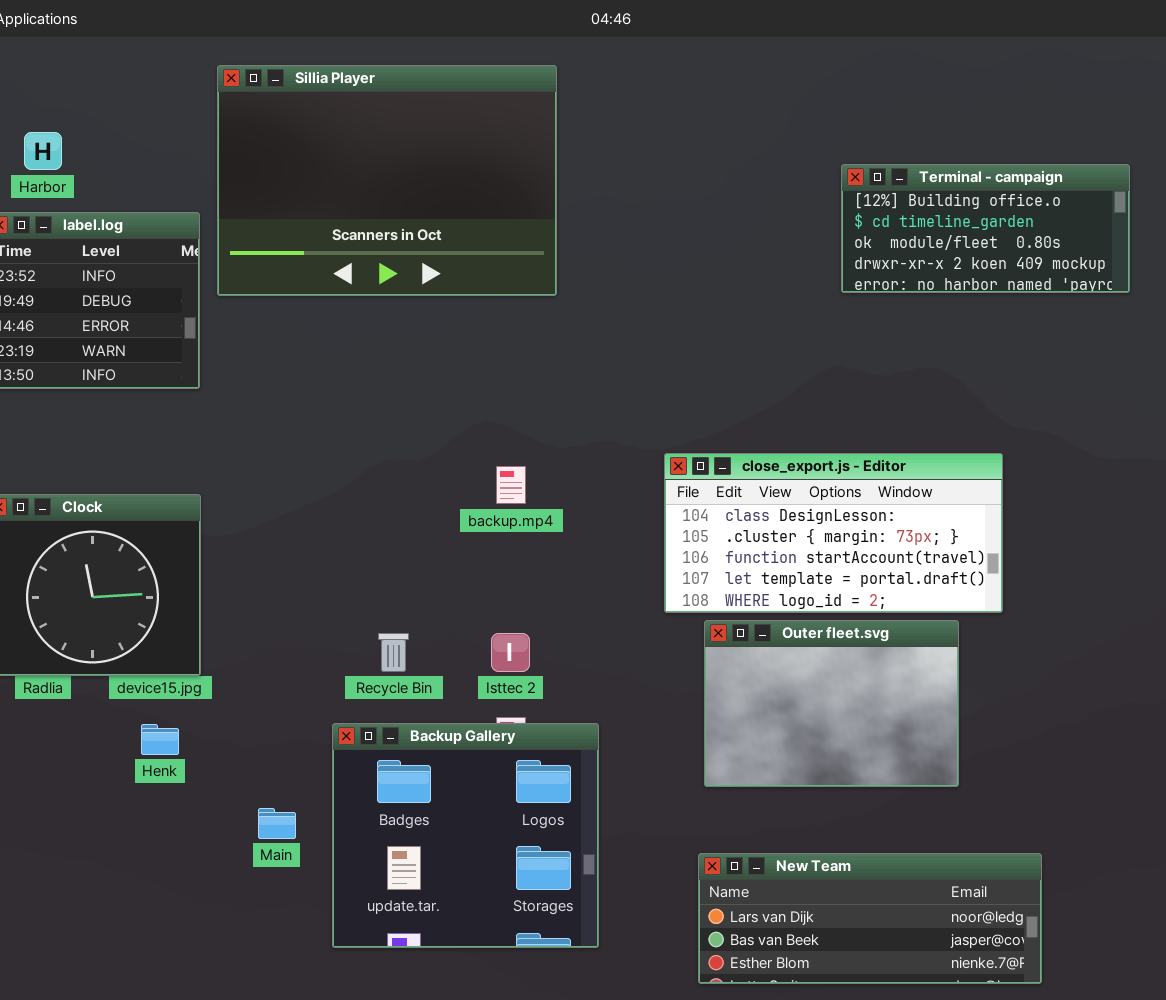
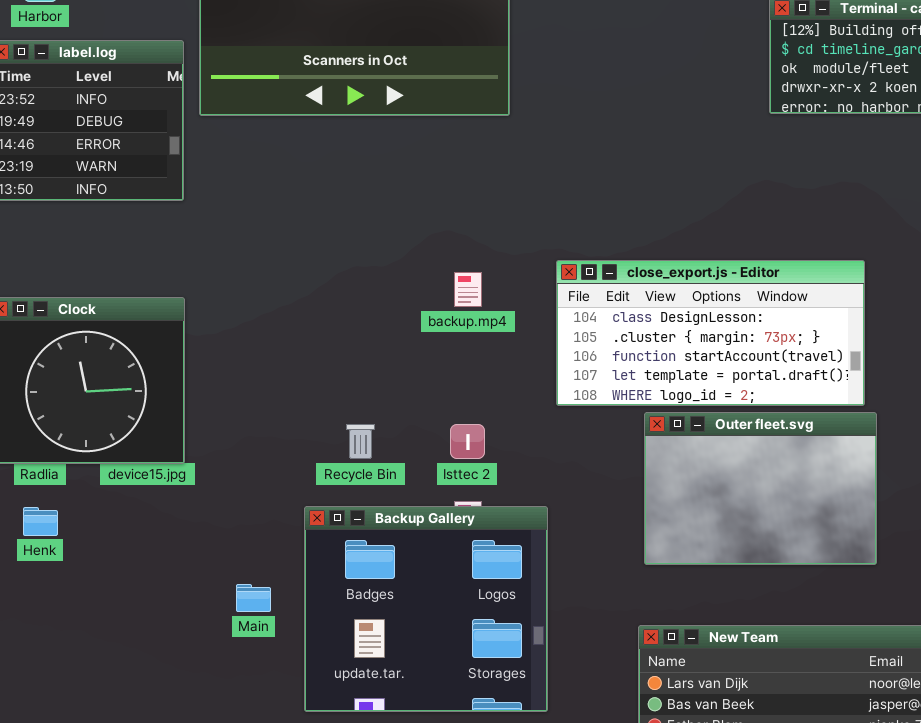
close_export.js - Editor: [664,453,1003,613] -> [556,260,865,406], moved
Henk: [141,724,179,755] -> [23,507,58,536], moved

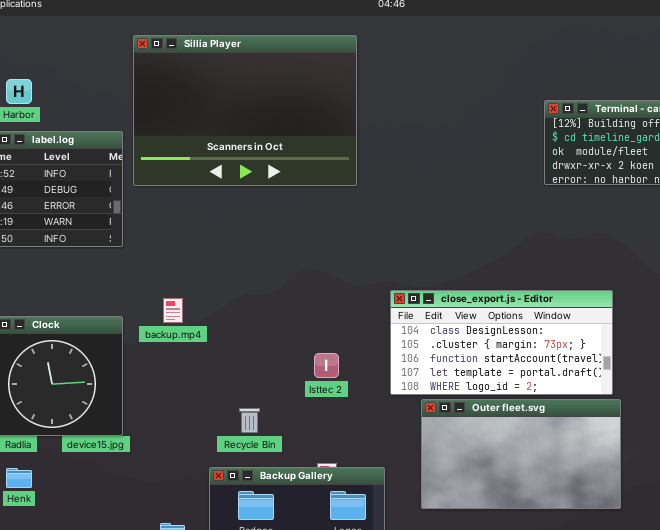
backup.mp4: [454,272,482,307] -> [163,298,183,323], moved
Outer fleet.svg: [644,412,877,565] -> [421,399,621,509], resized
Isttec 2: [450,424,485,459] -> [314,353,339,378], moved

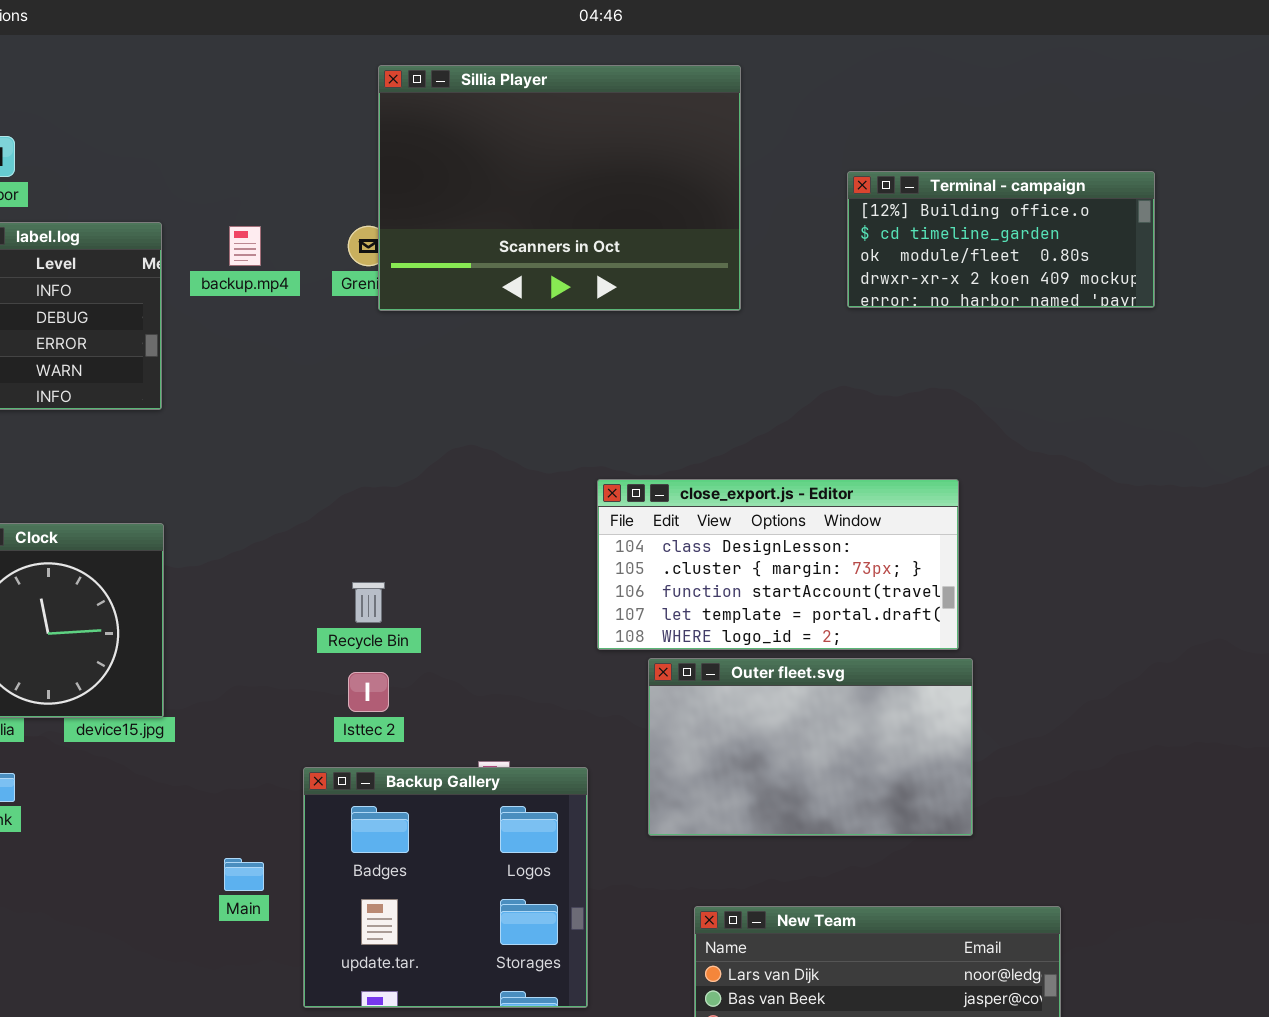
Sillia Player: [133,35,357,186] -> [378,65,741,311], moved
backup.mp4: [163,298,183,323] -> [229,226,261,266], moved
Isttec 2: [314,353,339,378] -> [348,672,389,712], moved
Recycle Bin: [239,408,260,433] -> [352,582,385,623], moved

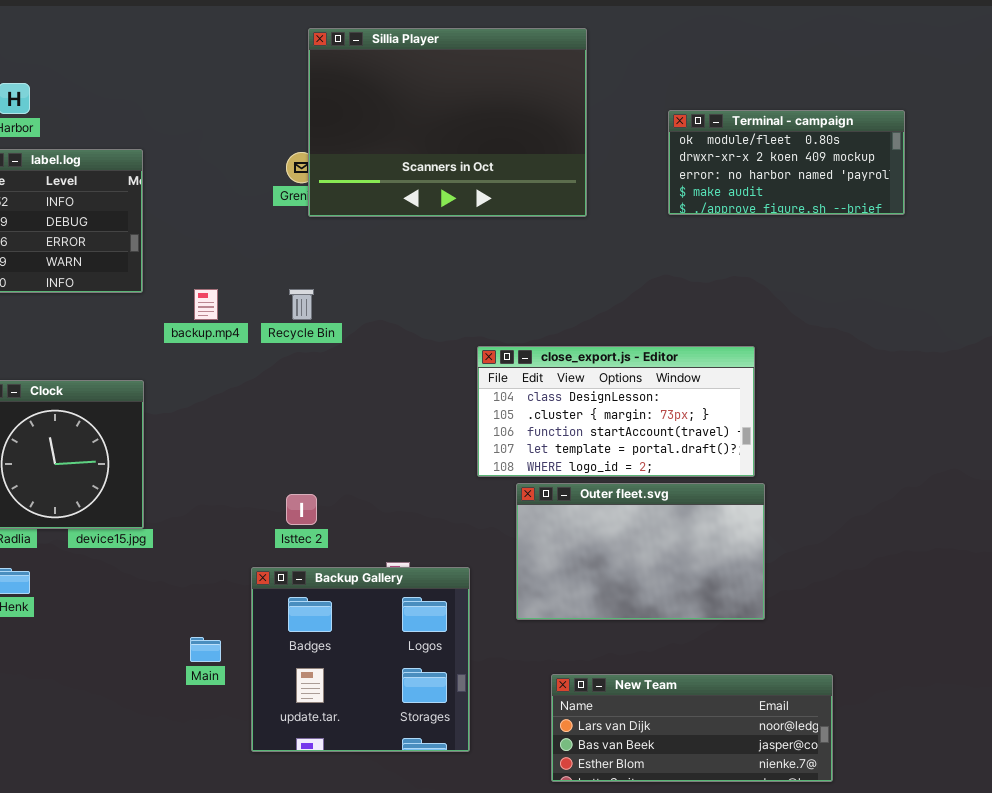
Terminal - campaign: [847,171,1155,308] -> [668,110,905,215], scrolled down 2 rows
backup.mp4: [229,226,261,266] -> [194,289,218,320], moved
Recycle Bin: [352,582,385,623] -> [289,289,314,320], moved

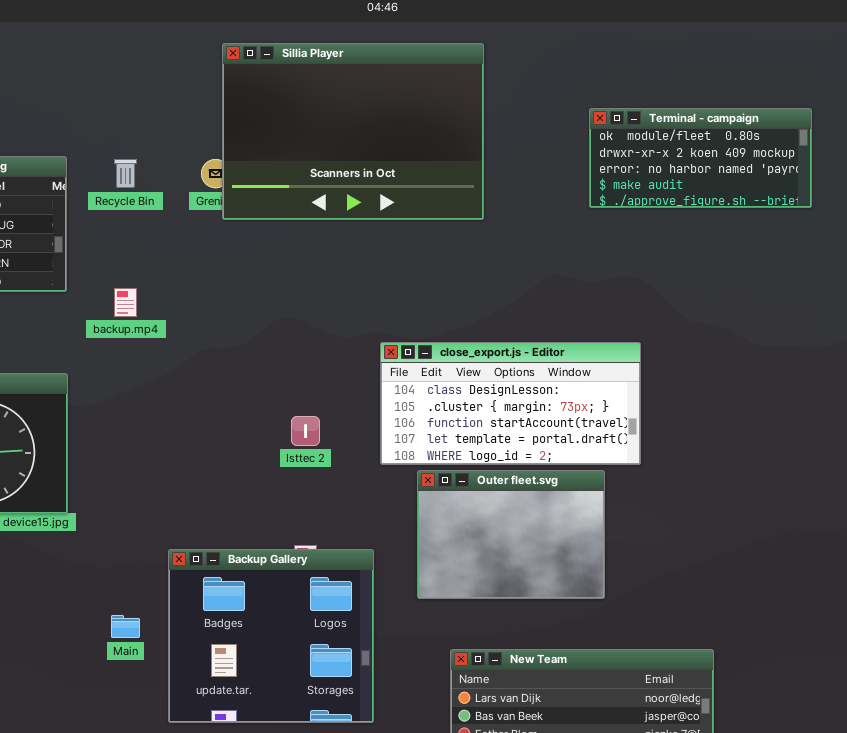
Terminal - campaign: [668,110,905,215] -> [589,108,812,208], moved
Recycle Bin: [289,289,314,320] -> [114,159,137,188], moved
Outer fleet.svg: [516,483,765,620] -> [417,470,605,599], resized
Isttec 2: [286,494,317,525] -> [291,416,320,446], moved

